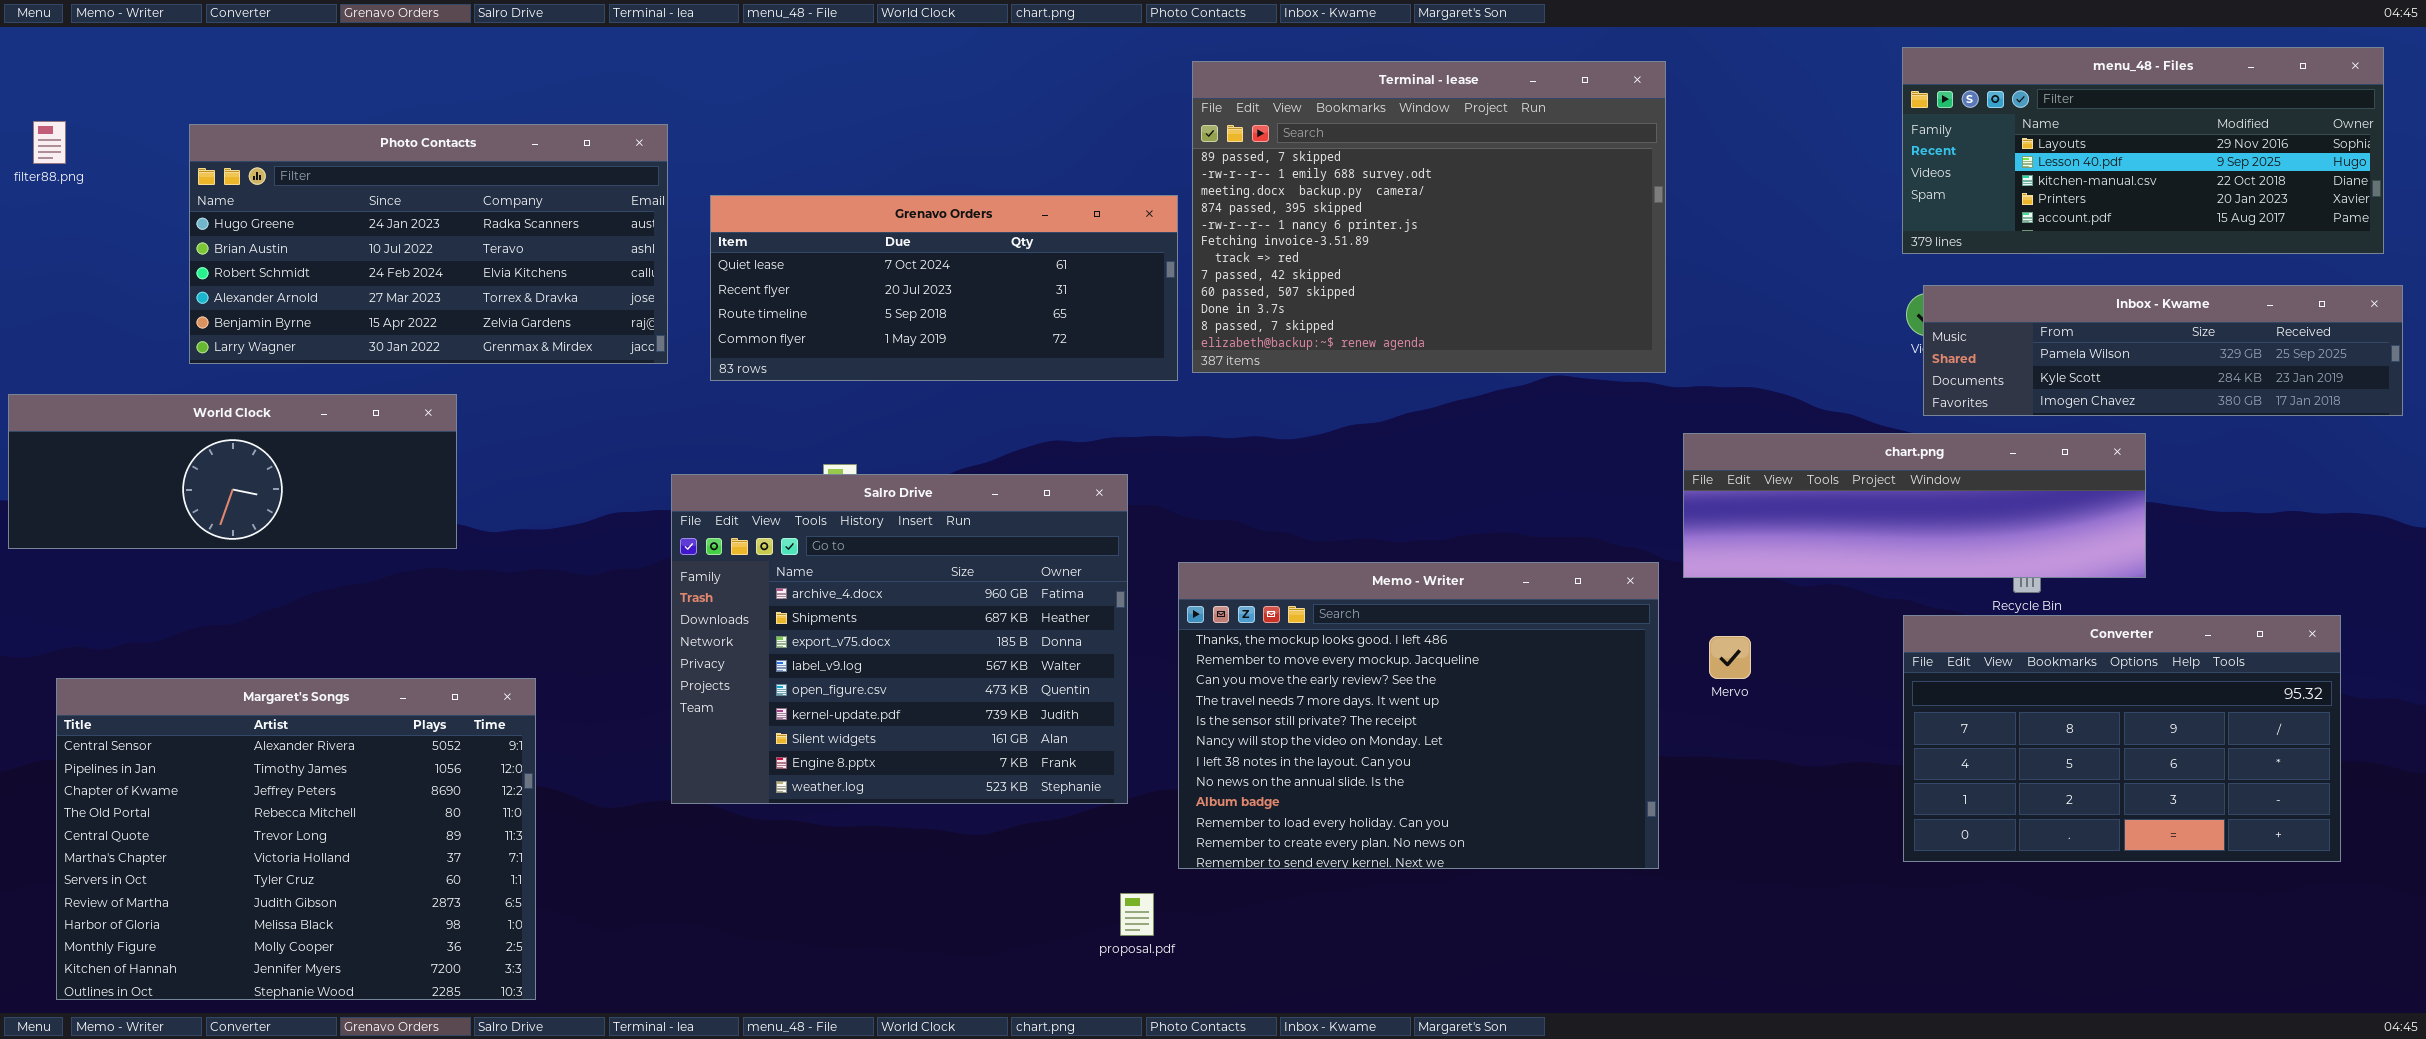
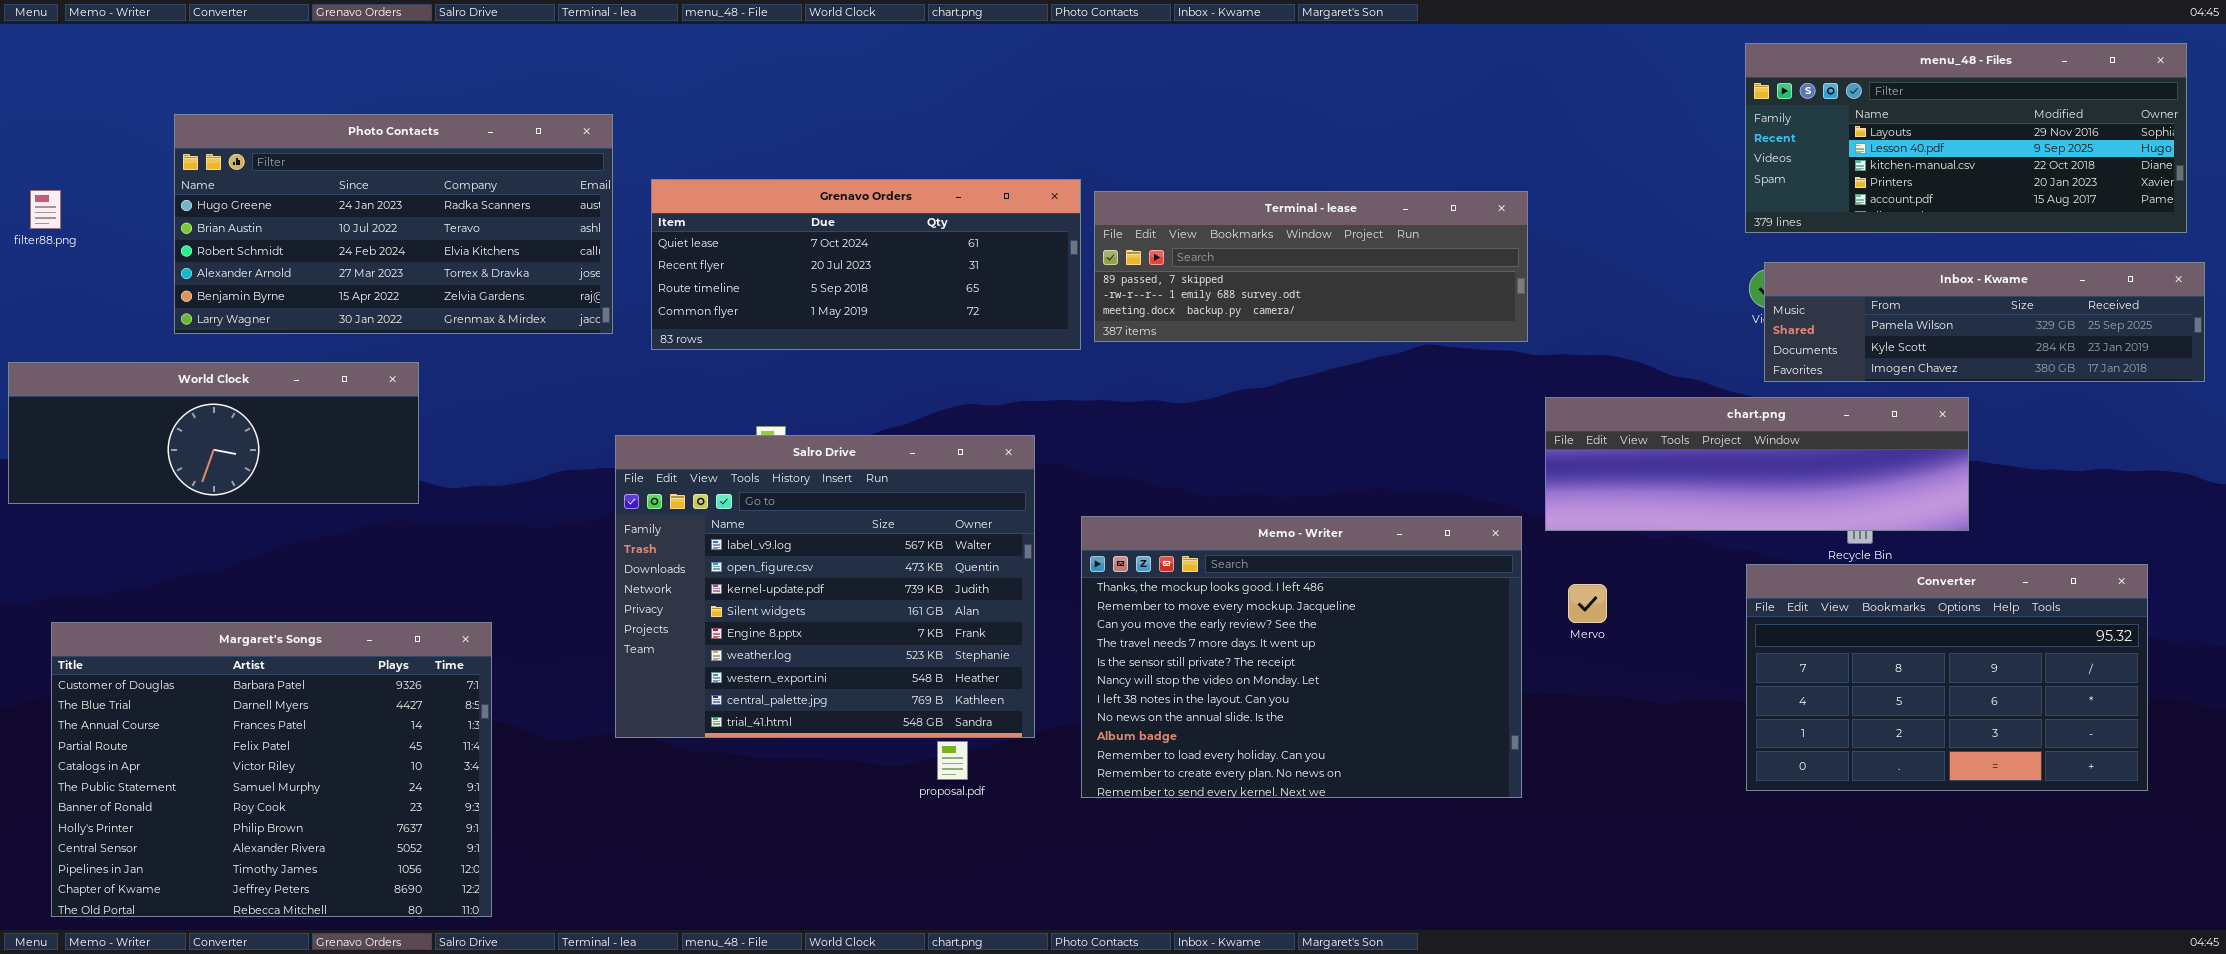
Terminal - lease: [1192,61,1666,373] -> [1094,191,1528,342], resized
filter88.png: [33,121,66,164] -> [30,190,61,229], moved
Salro Drive: [671,474,1128,804] -> [615,435,1035,738], scrolled down 3 rows
Margaret's Songs: [56,678,536,1000] -> [51,622,492,917], scrolled up 8 rows
proposal.pdf: [1120,893,1154,936] -> [937,741,968,780], moved

